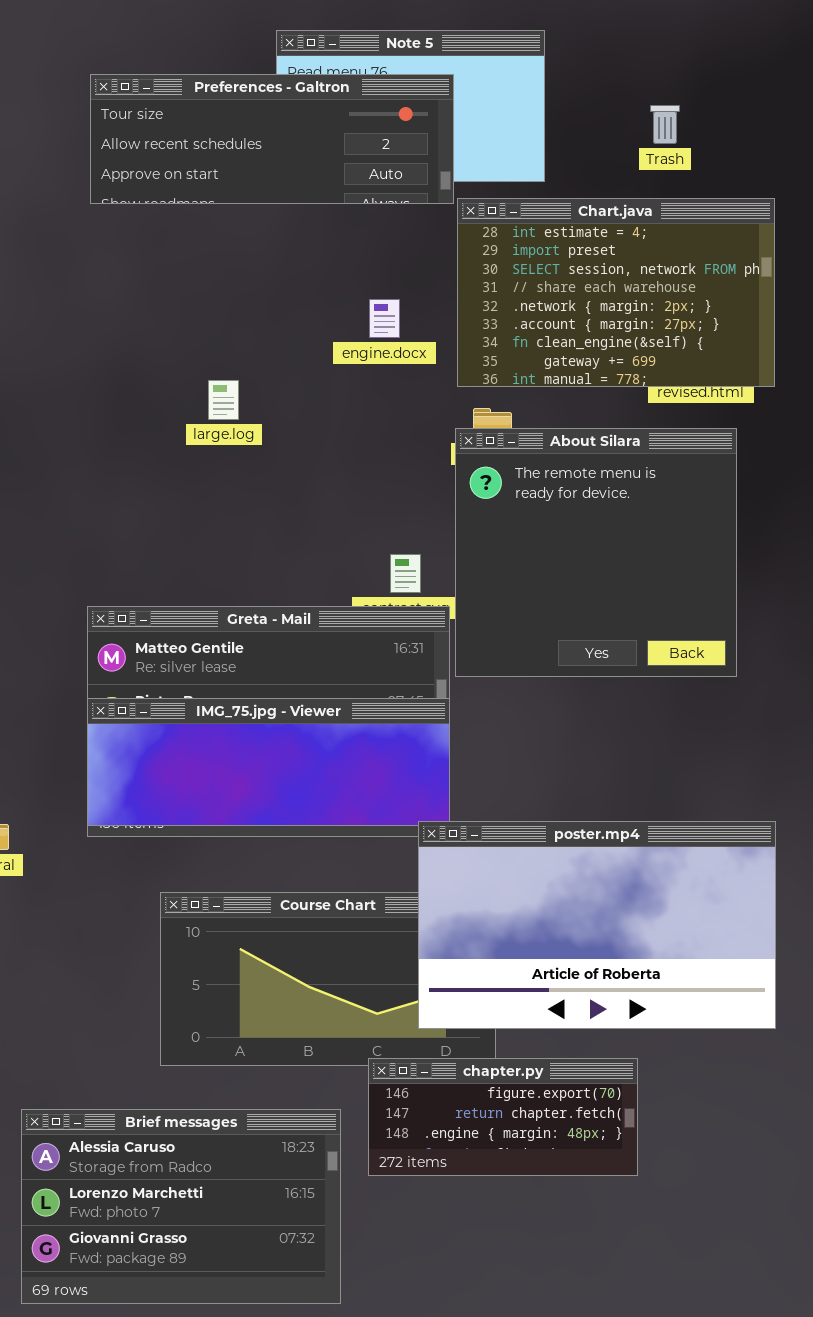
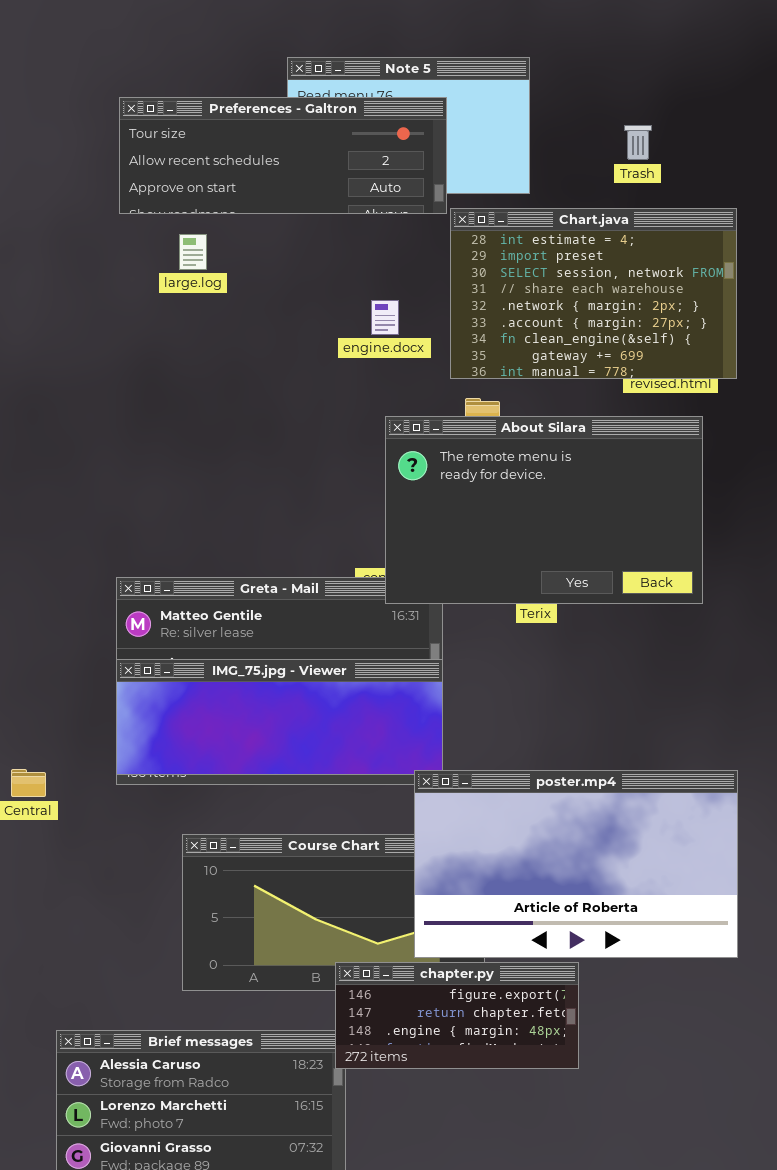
large.log: [208,380,239,420] -> [179,234,207,270], moved
About Silara: [455,428,737,677] -> [385,416,703,604], resized
chapter.py: [368,1058,638,1176] -> [335,962,579,1069], moved

